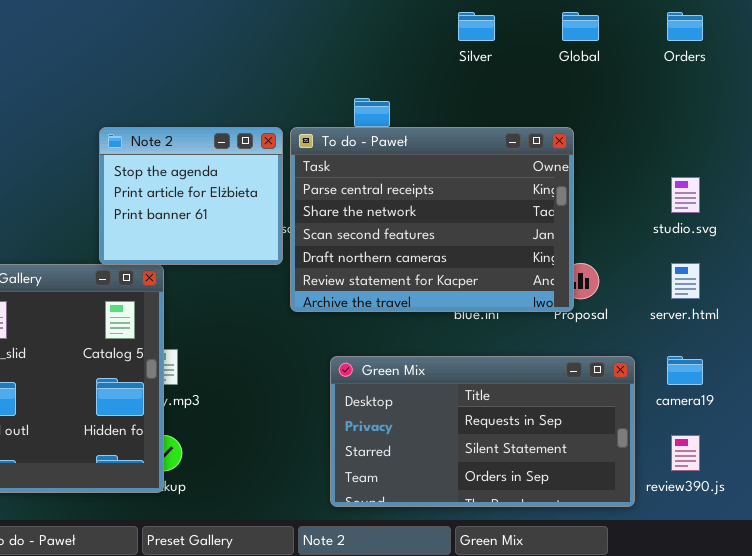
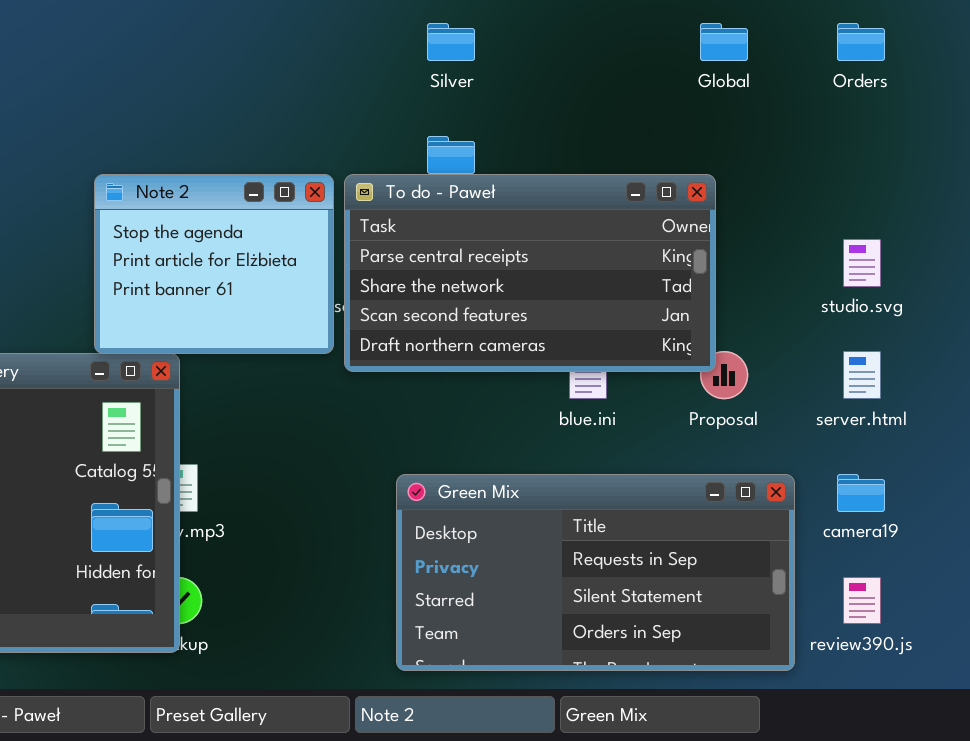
Silver: [458,12,495,41] -> [427,23,475,61], moved
To do - Paweł: [290,127,574,312] -> [344,174,716,372], resized

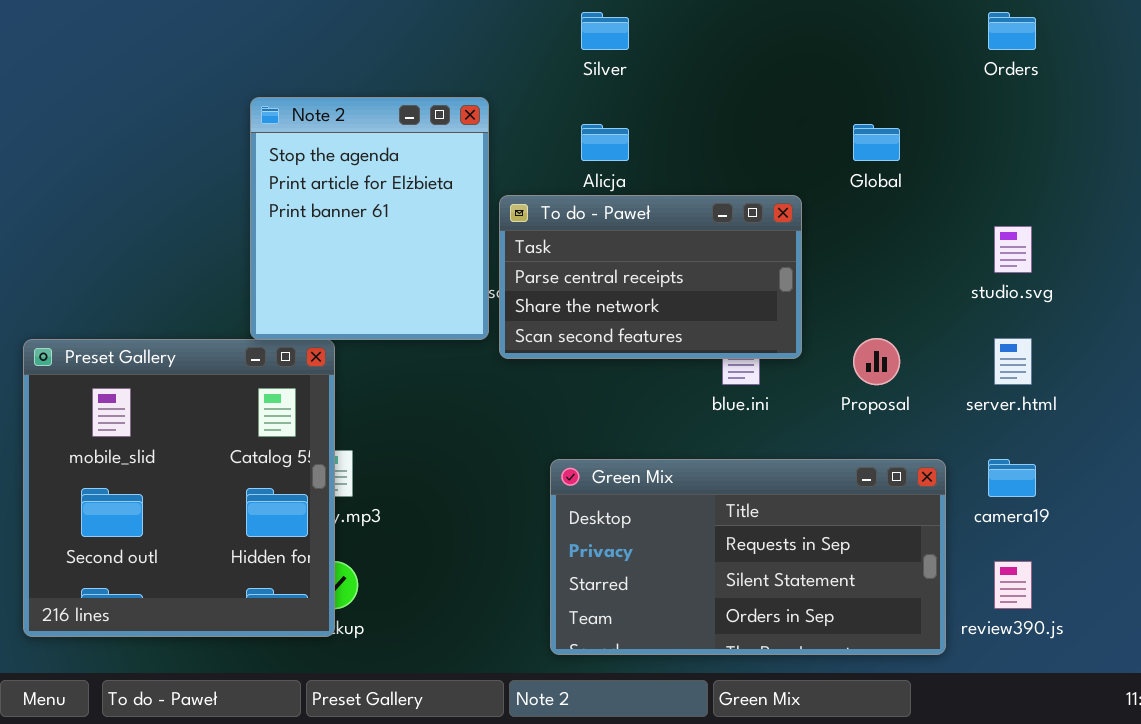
Global: [700,23,748,61] -> [853,124,900,161], moved
Note 2: [94,174,334,354] -> [250,97,489,340], resized
To do - Paweł: [344,174,716,372] -> [499,195,802,359], resized

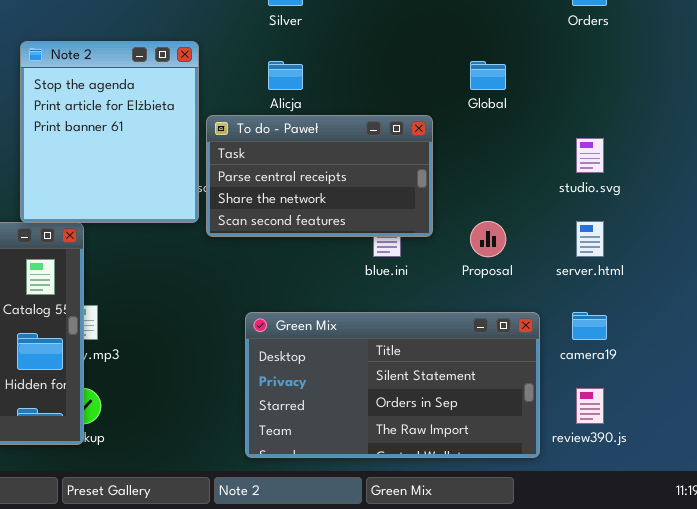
Green Mix: [550,459,946,655] -> [245,312,540,458], scrolled down 1 row

